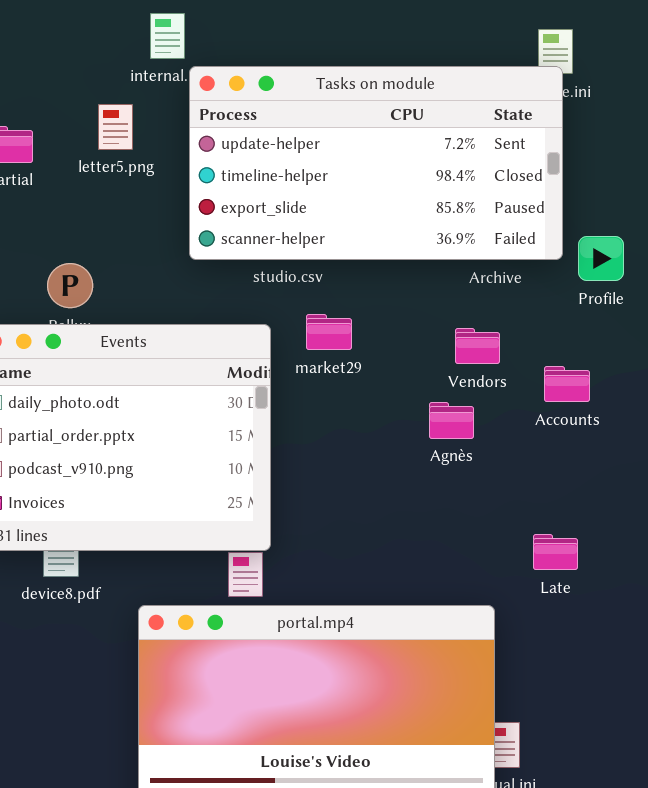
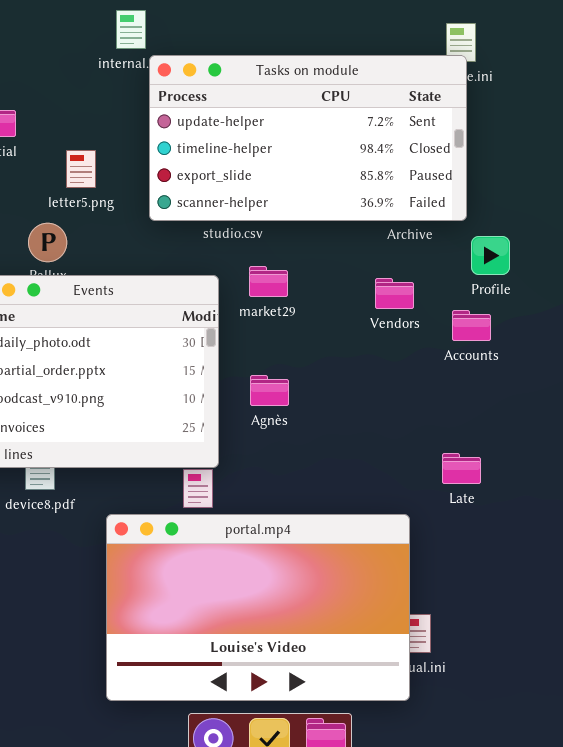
letter5.png: [98,104,133,150] -> [66,150,96,188], moved
Profile: [578,236,624,281] -> [471,236,510,275], moved
Agnès: [429,402,474,439] -> [250,375,289,406], moved

